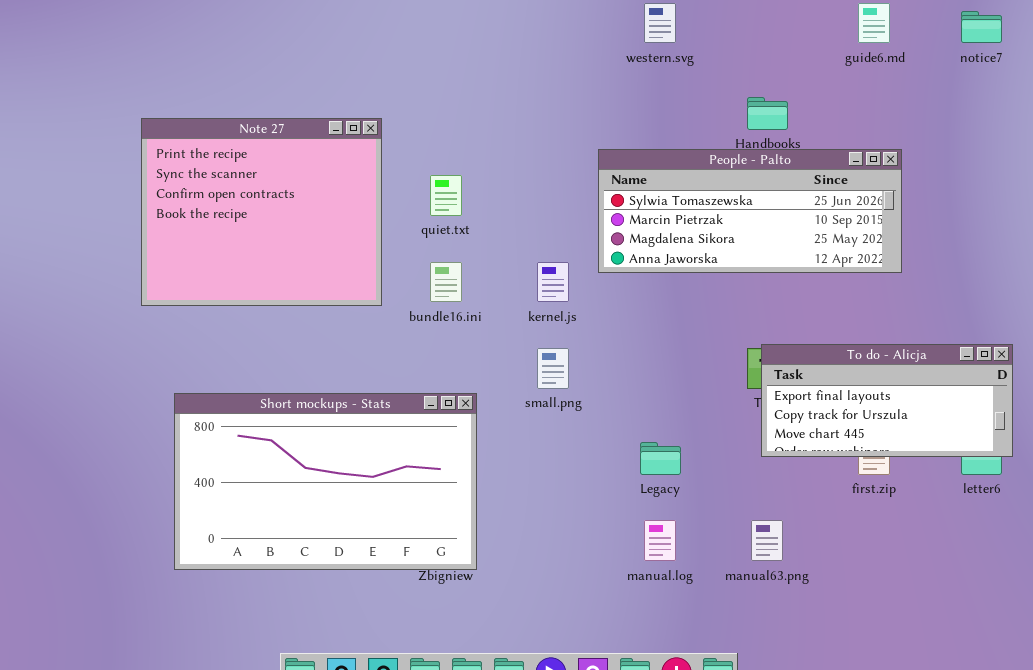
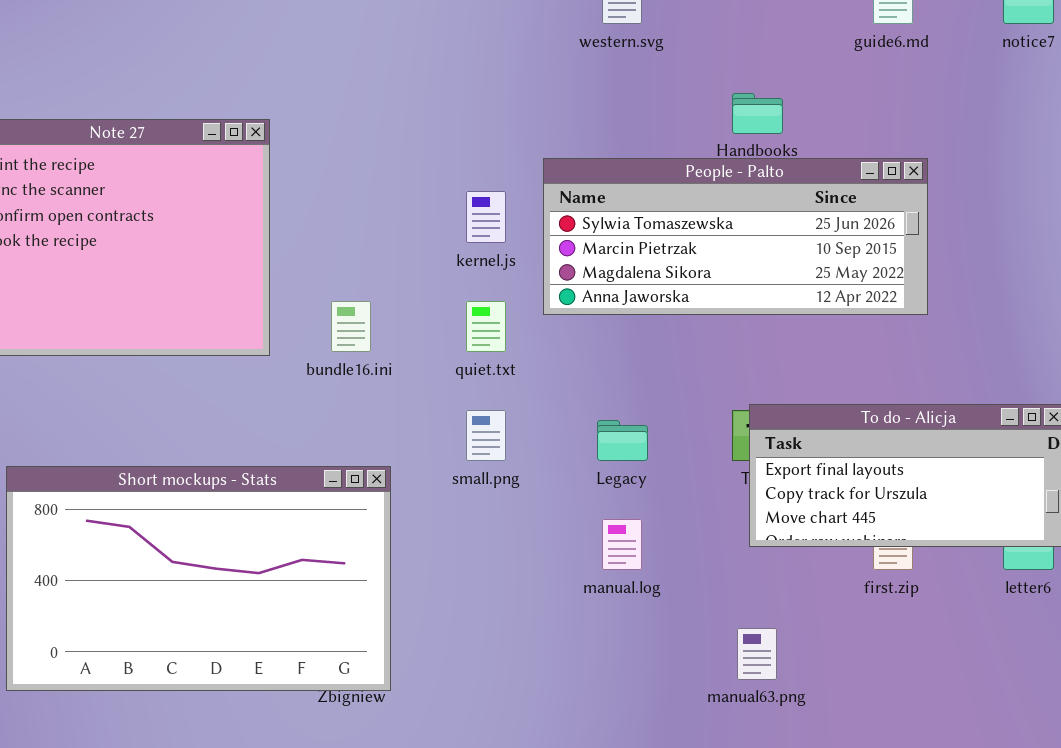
quiet.txt: [430,175,462,216] -> [466,301,506,352], moved
kernel.js: [537,262,569,302] -> [466,191,506,243], moved
Legacy: [640,442,681,475] -> [597,420,648,461], moved
manual.log: [644,520,676,561] -> [602,519,642,570], moved

